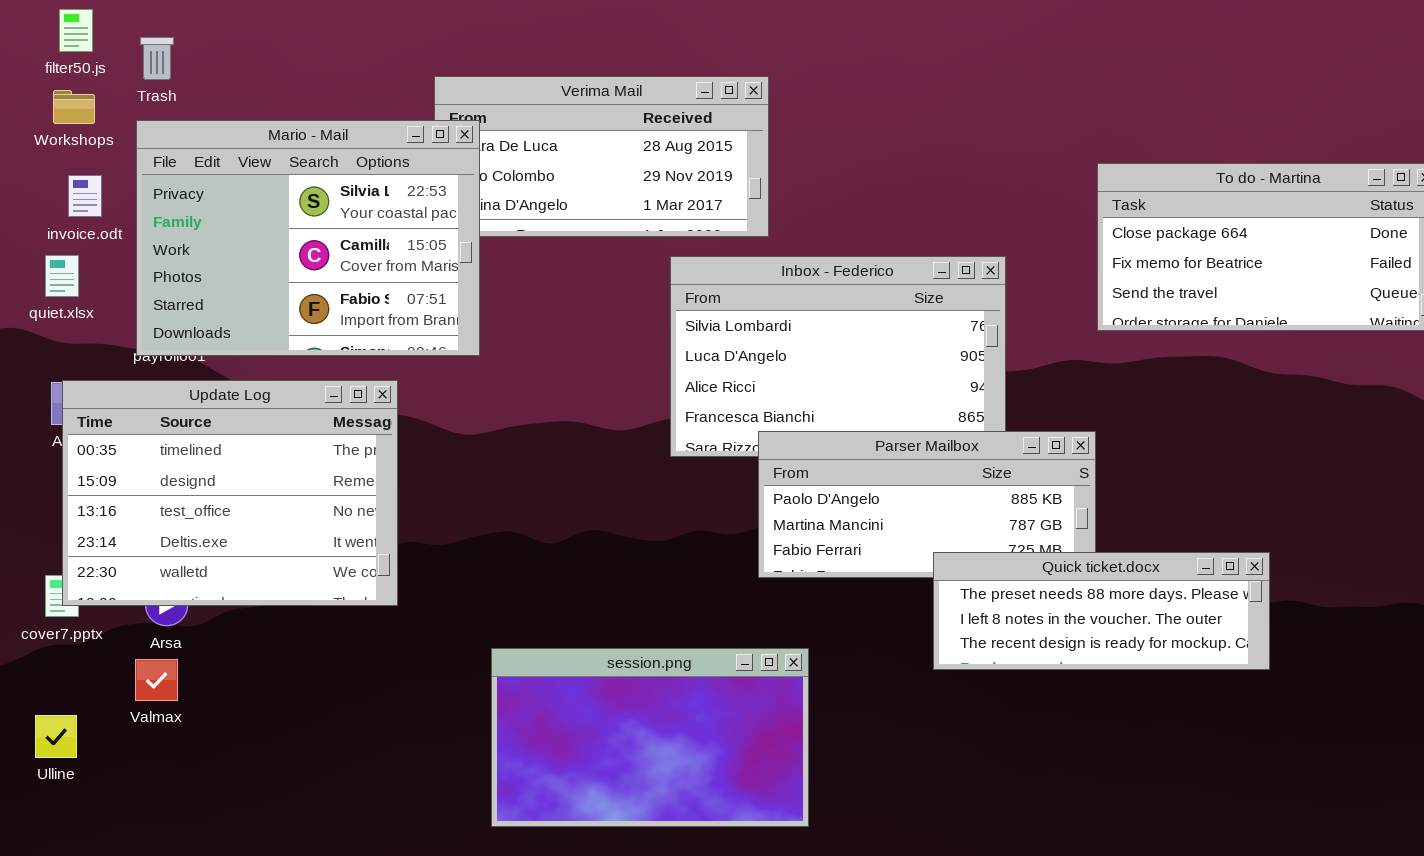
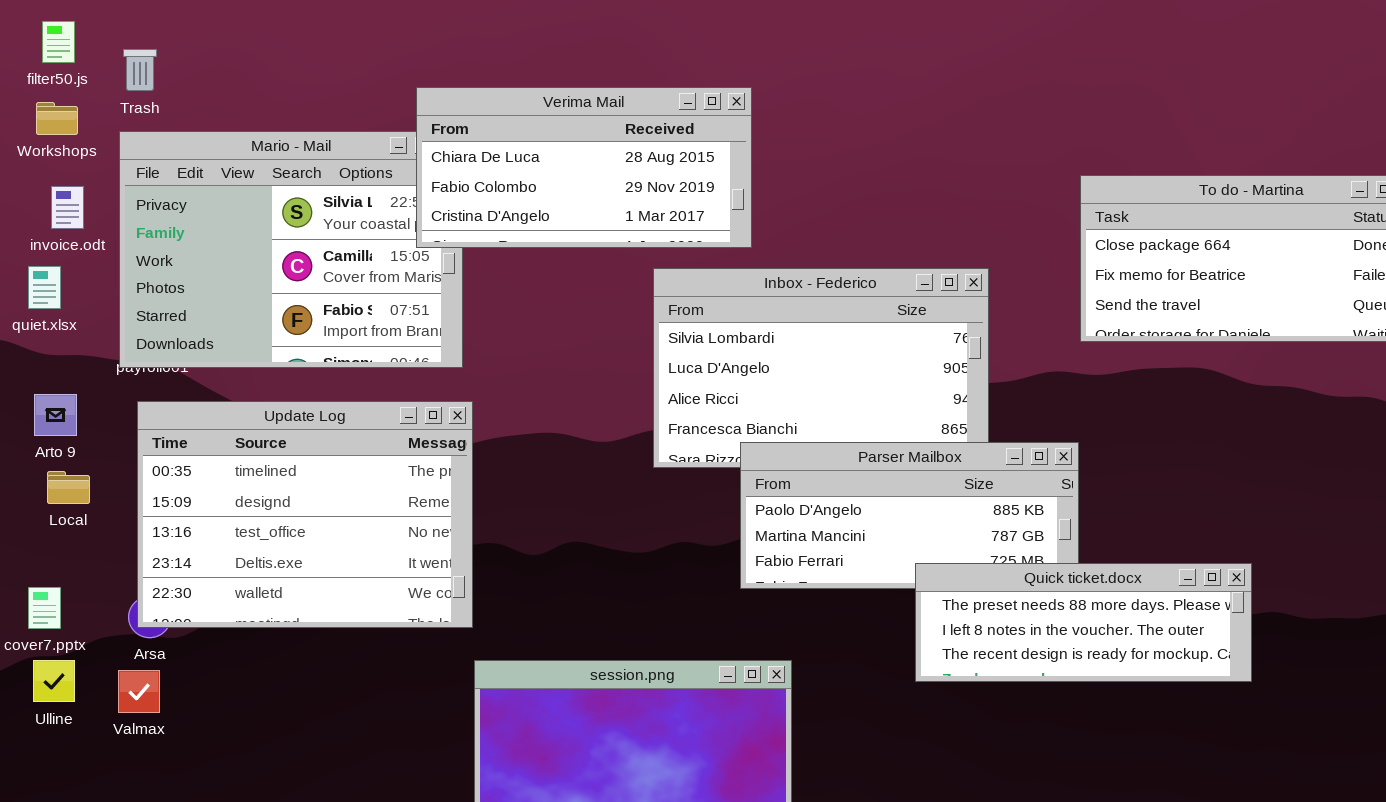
Verima Mail: [434,76,769,237] -> [416,87,752,248], raised
Update Log: [62,380,398,606] -> [137,401,473,628], moved
Ulline: [35,715,77,758] -> [33,660,75,702], moved

